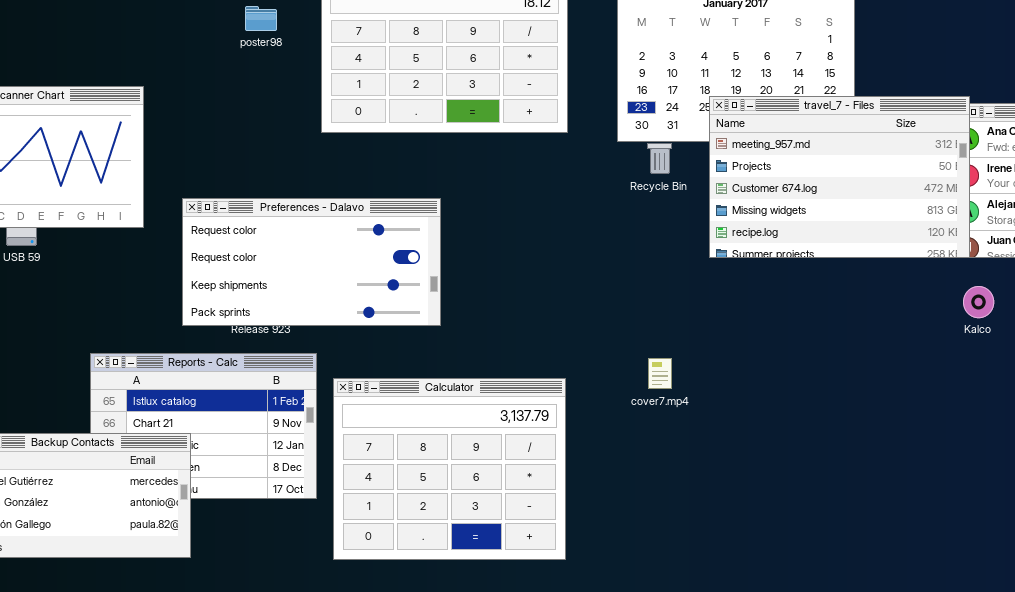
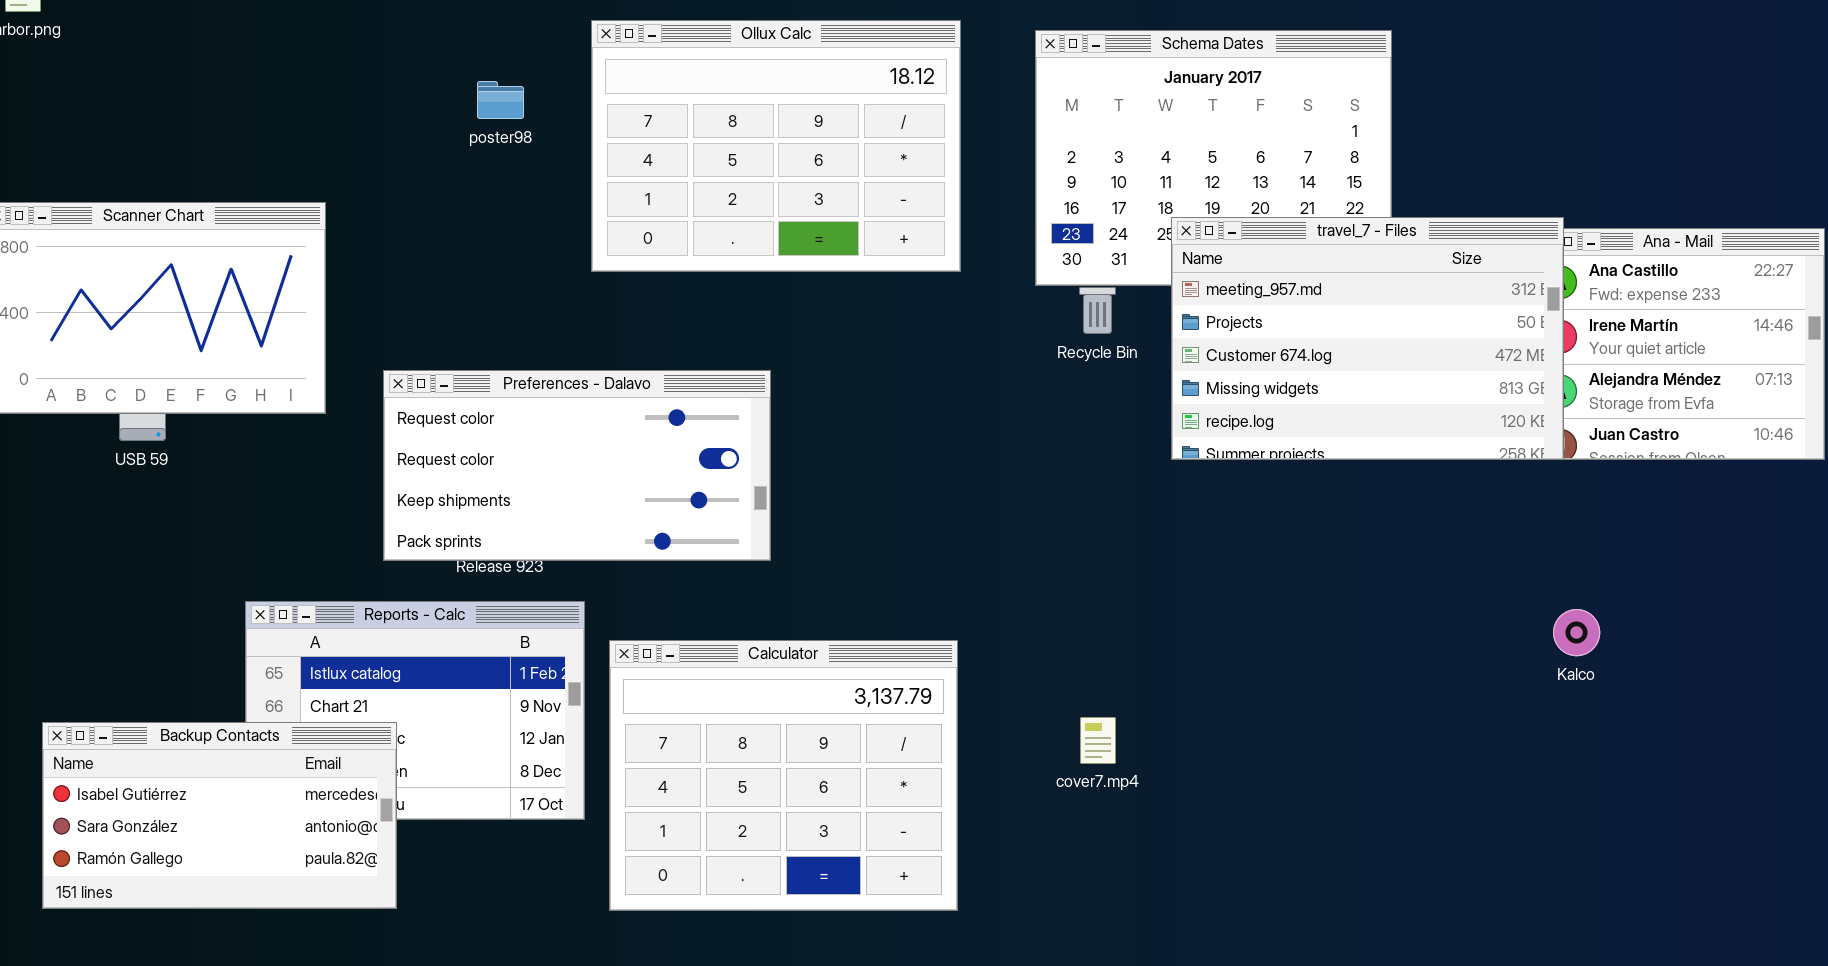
Kalco: [963,286,994,318] -> [1553,609,1600,656], moved
cover7.mp4: [648,358,672,389] -> [1080,717,1116,764], moved

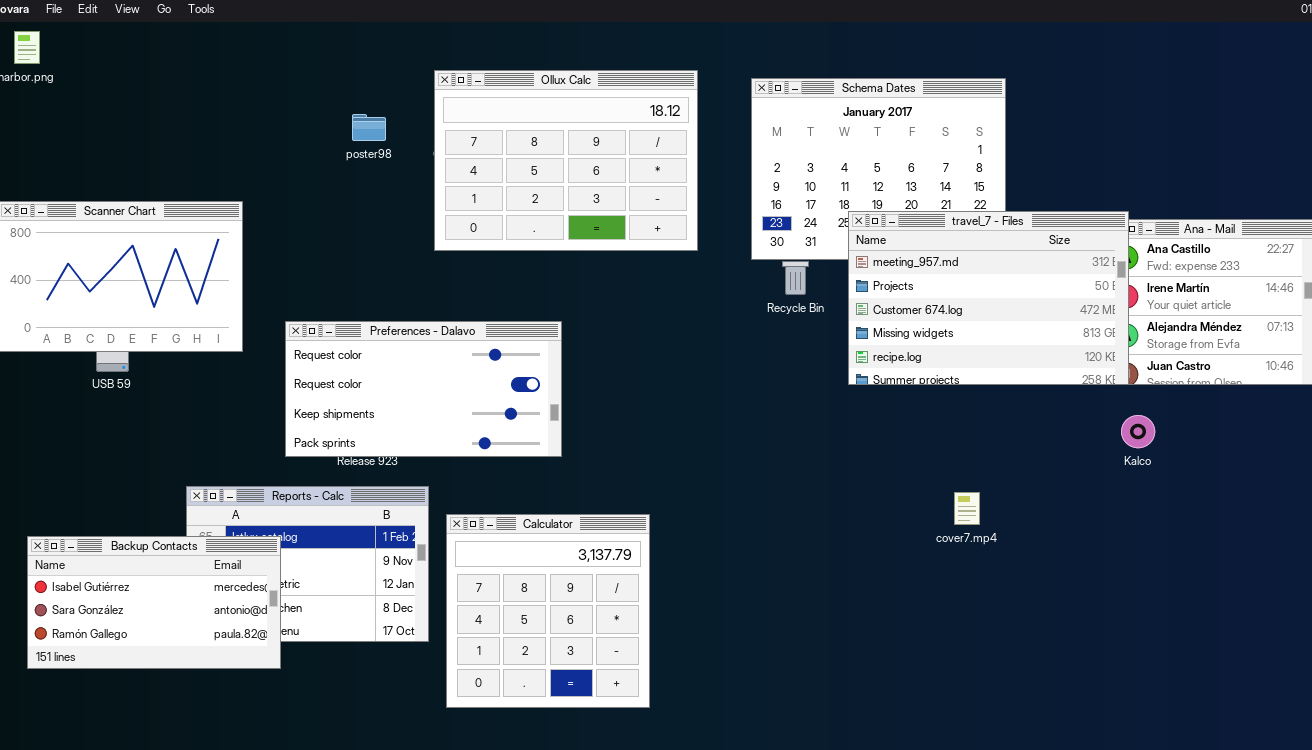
Kalco: [1553,609,1600,656] -> [1121,415,1155,448], moved
Calculator: [609,640,958,911] -> [446,514,650,708], resized
cover7.mp4: [1080,717,1116,764] -> [954,492,980,525], moved
Backup Contacts: [42,722,397,909] -> [27,536,281,669], moved

